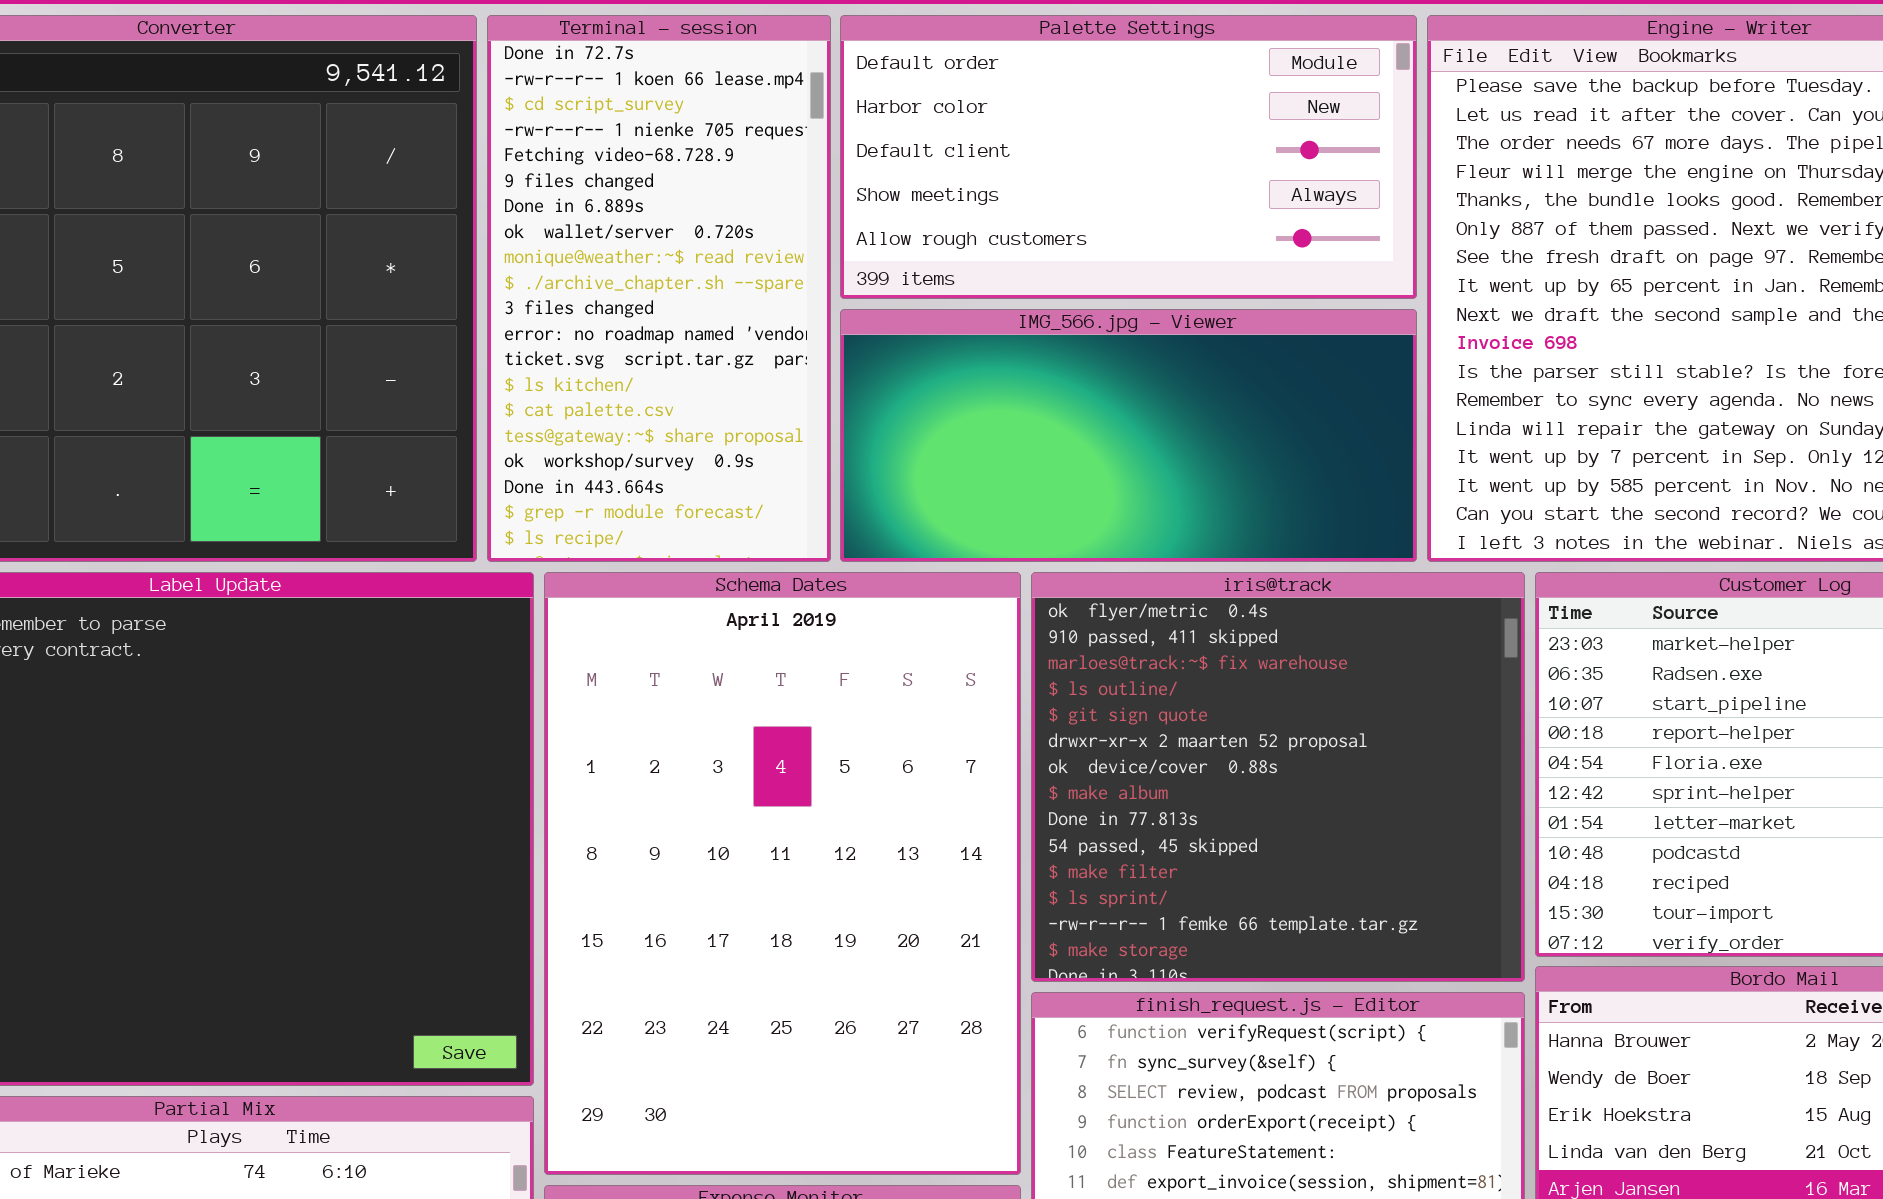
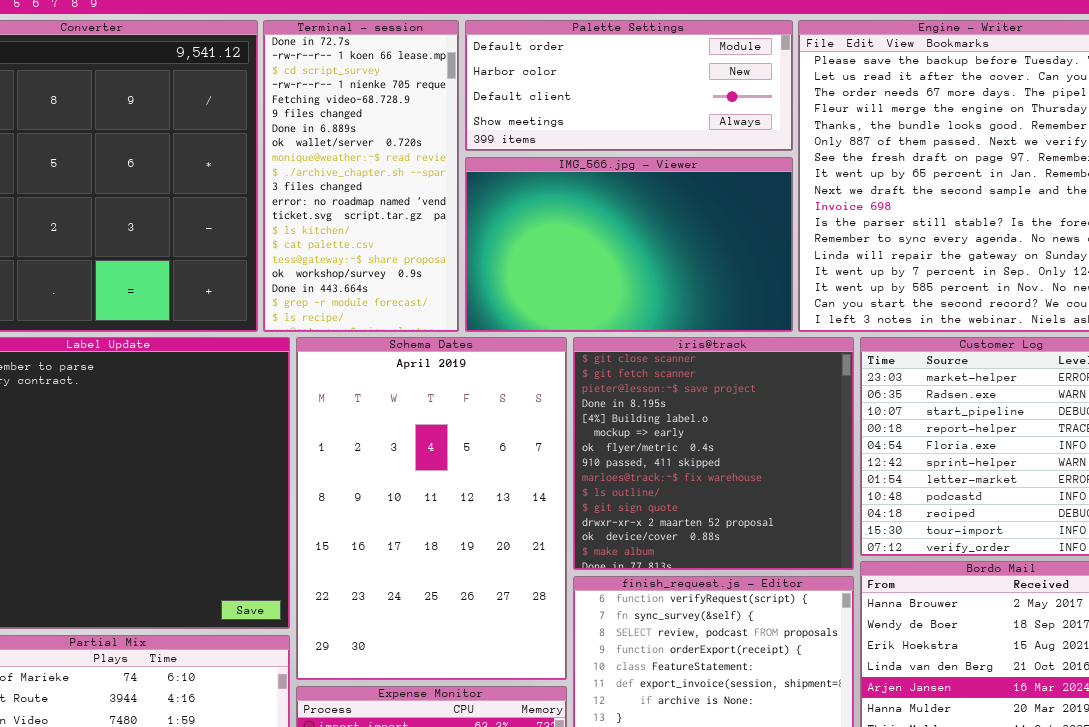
Palette Settings: [840,15,1417,299] -> [465,20,793,151], resized
IMG_566.jpg - Viewer: [840,309,1417,562] -> [465,157,793,332], resized
iris@track: [1031,572,1525,982] -> [573,337,854,570], scrolled up 6 rows

